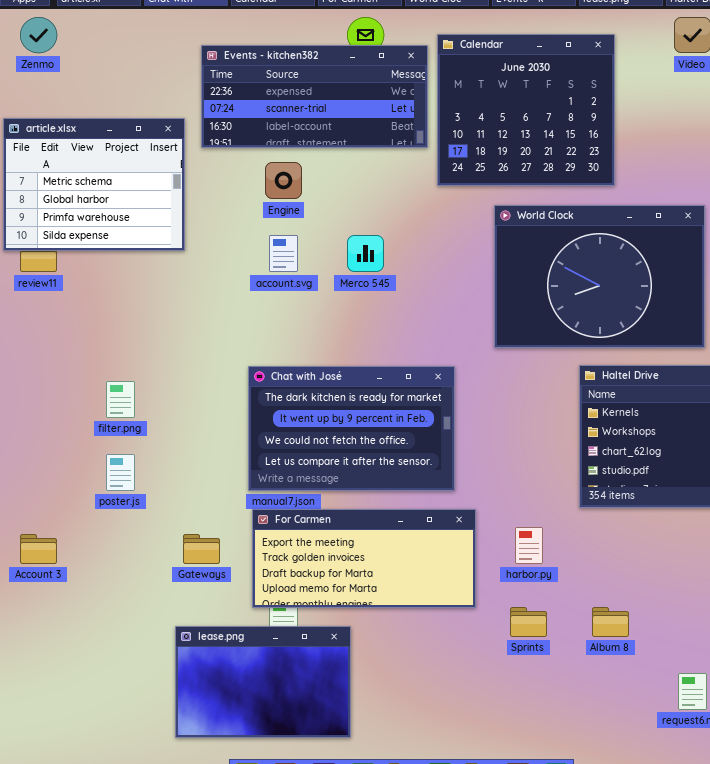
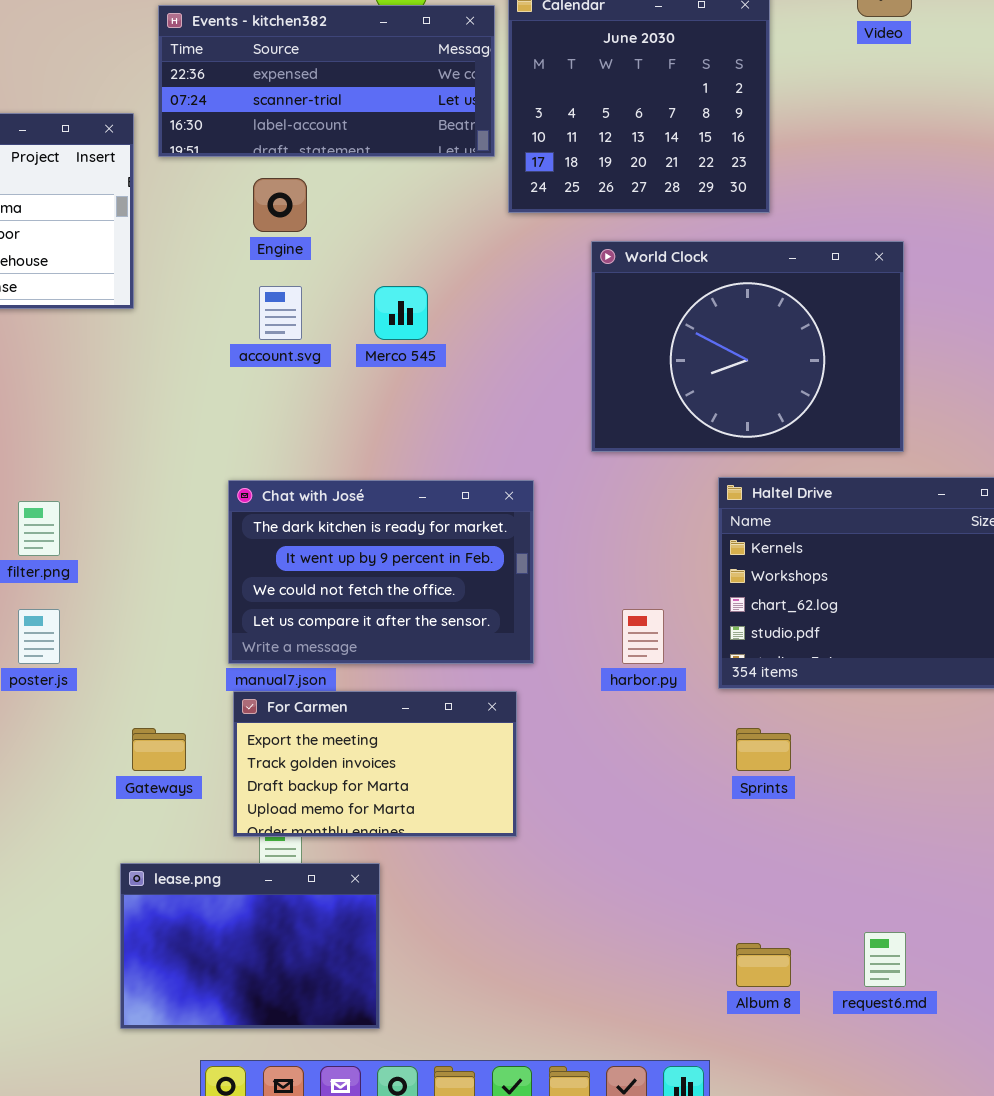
For Carmen: [252,509,476,608] -> [233,691,517,837], resized
harbor.py: [515,527,543,564] -> [622,609,664,664], moved
Sprints: [510,607,547,637] -> [736,728,791,771], moved
Album 8: [592,607,629,637] -> [736,943,791,987], moved

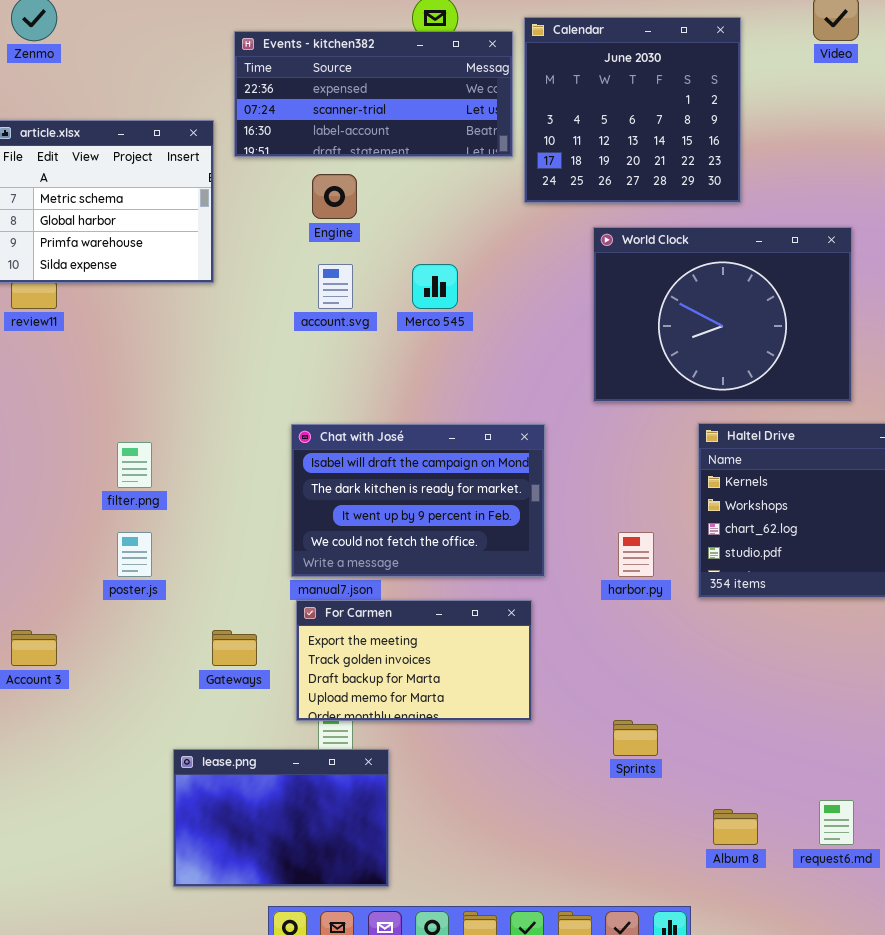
Chat with José: [228,480,534,664] -> [291,424,545,577], scrolled up 1 row
Sprints: [736,728,791,771] -> [613,720,658,756], moved
lease.png: [120,863,380,1029] -> [173,749,389,887], moved

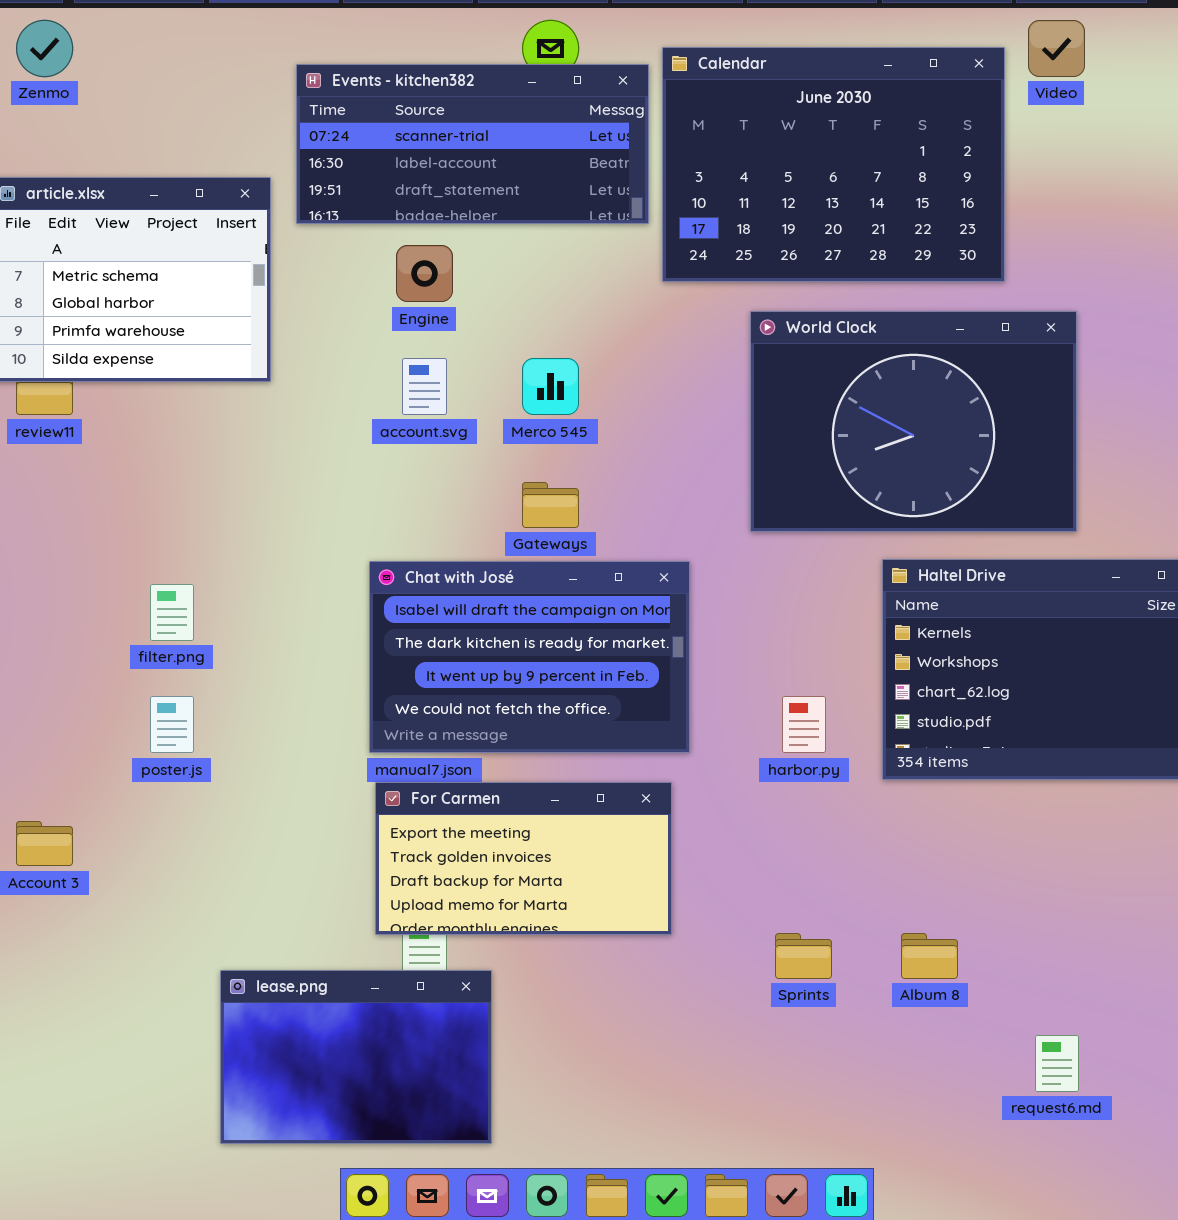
Calendar: [524,17,741,203] -> [662,47,1005,282], resized
Events - kitchen382: [234,31,513,157] -> [296,64,649,224], scrolled down 1 row
Gateways: [212,630,257,666] -> [522,482,579,528], moved
Album 8: [713,809,758,845] -> [901,933,958,979], moved

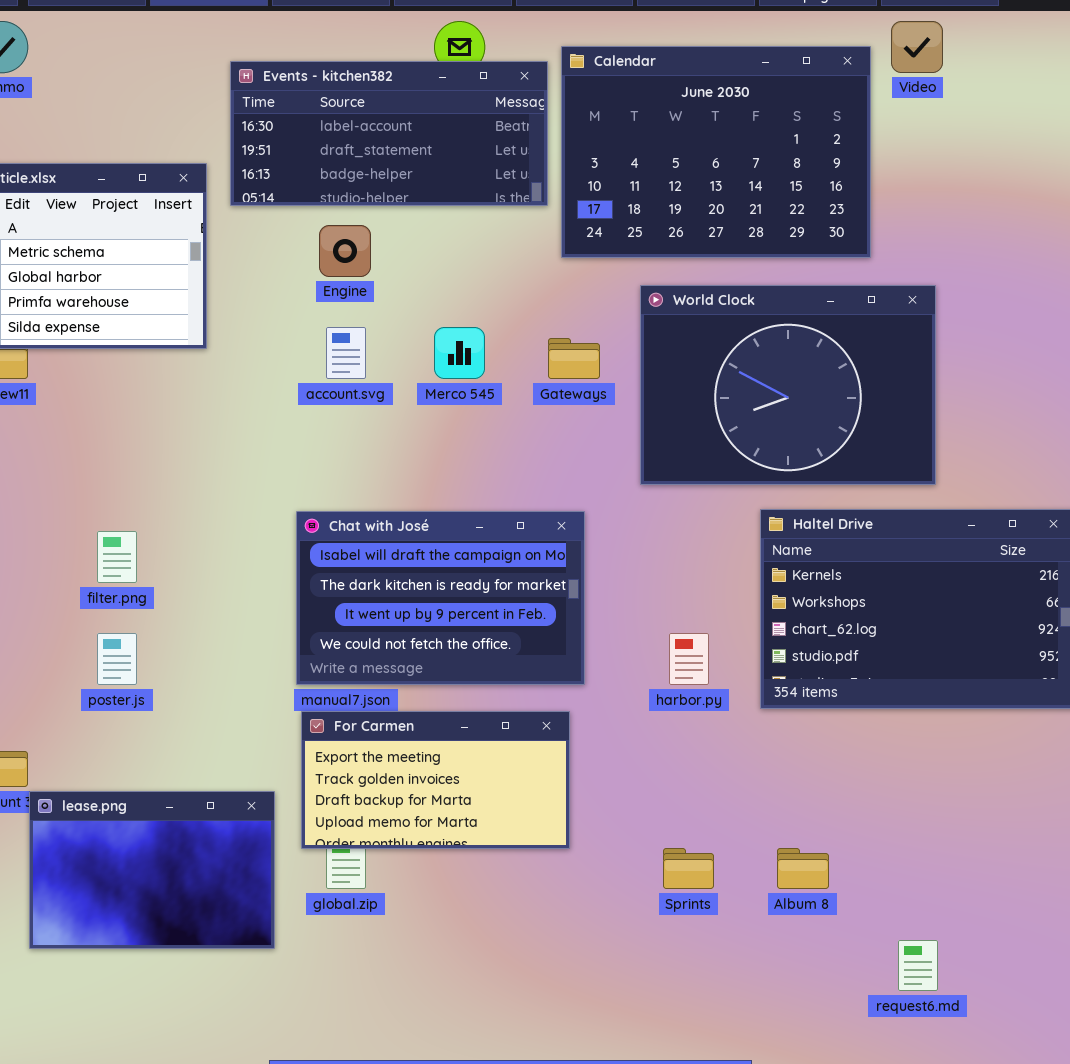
Events - kitchen382: [296,64,649,224] -> [230,61,548,206], scrolled down 1 row
Gateways: [522,482,579,528] -> [548,338,600,379], moved
lease.png: [220,970,492,1144] -> [29,791,275,949], moved

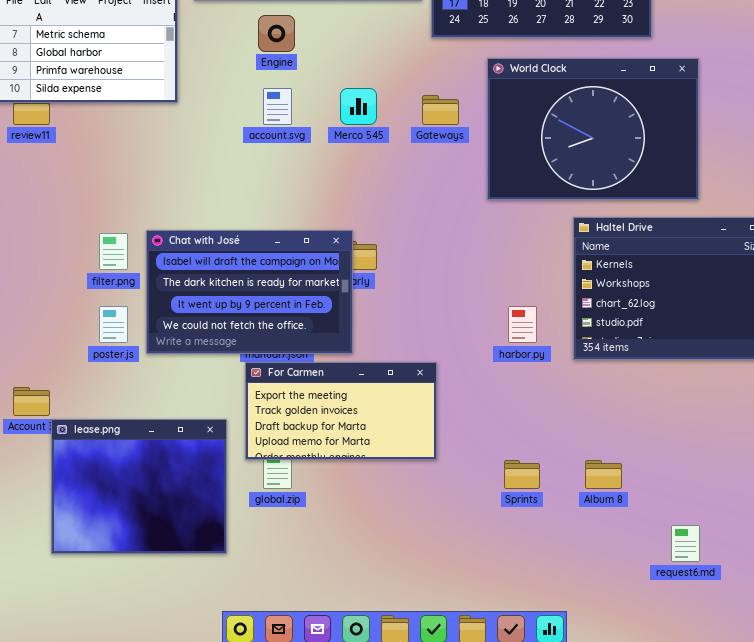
Chat with José: [296,511,585,685] -> [146,230,353,354], moved
lease.png: [29,791,275,949] -> [51,419,227,554], resized

